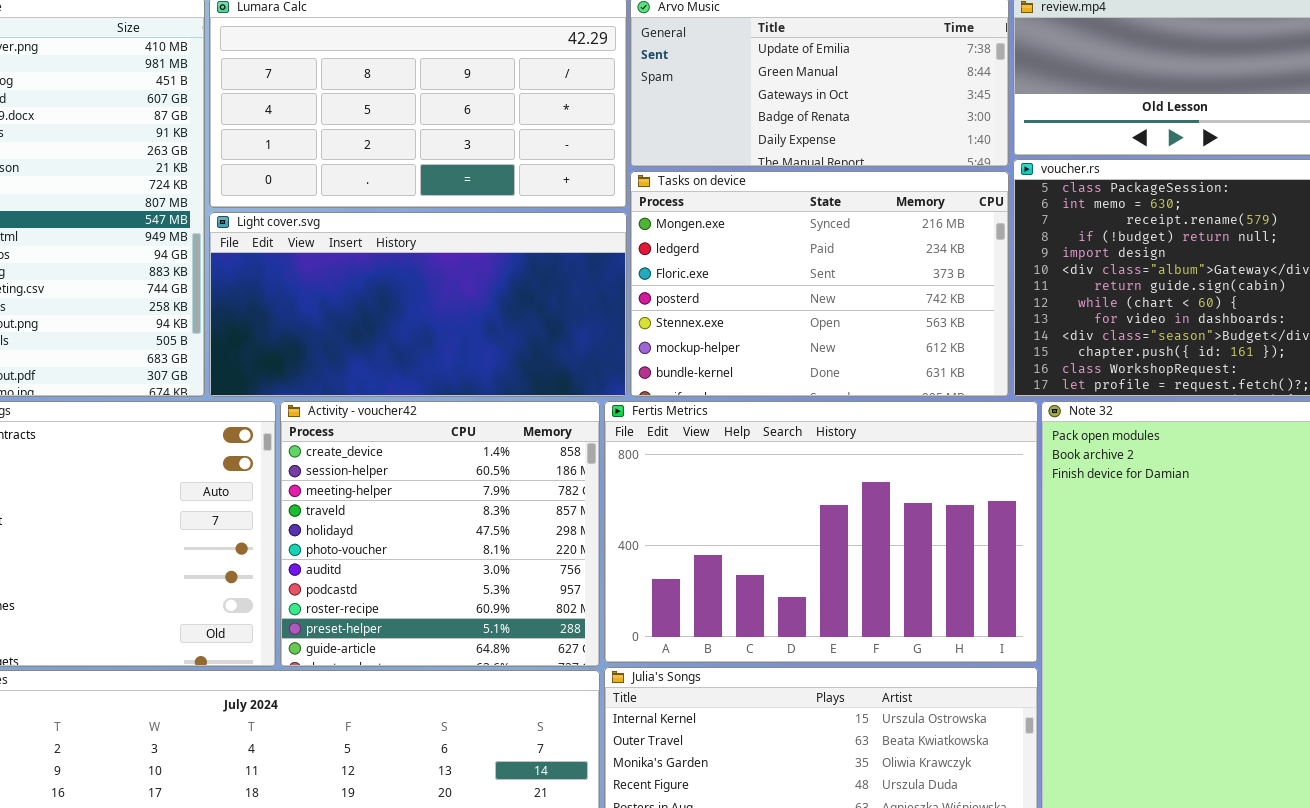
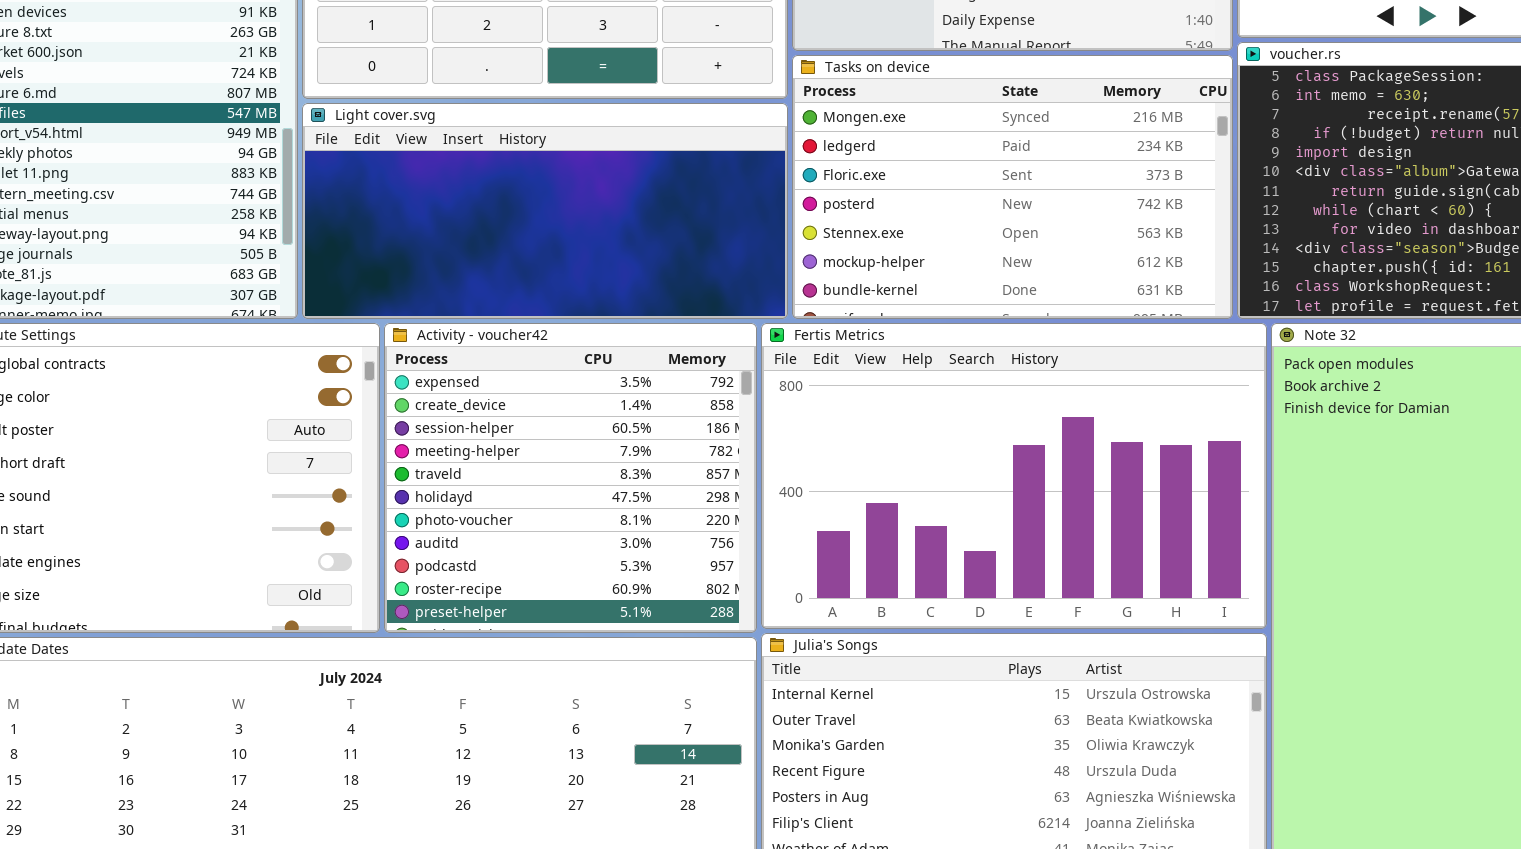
Activity - voucher42: [280,401,600,667] -> [384,323,757,633], scrolled up 1 row

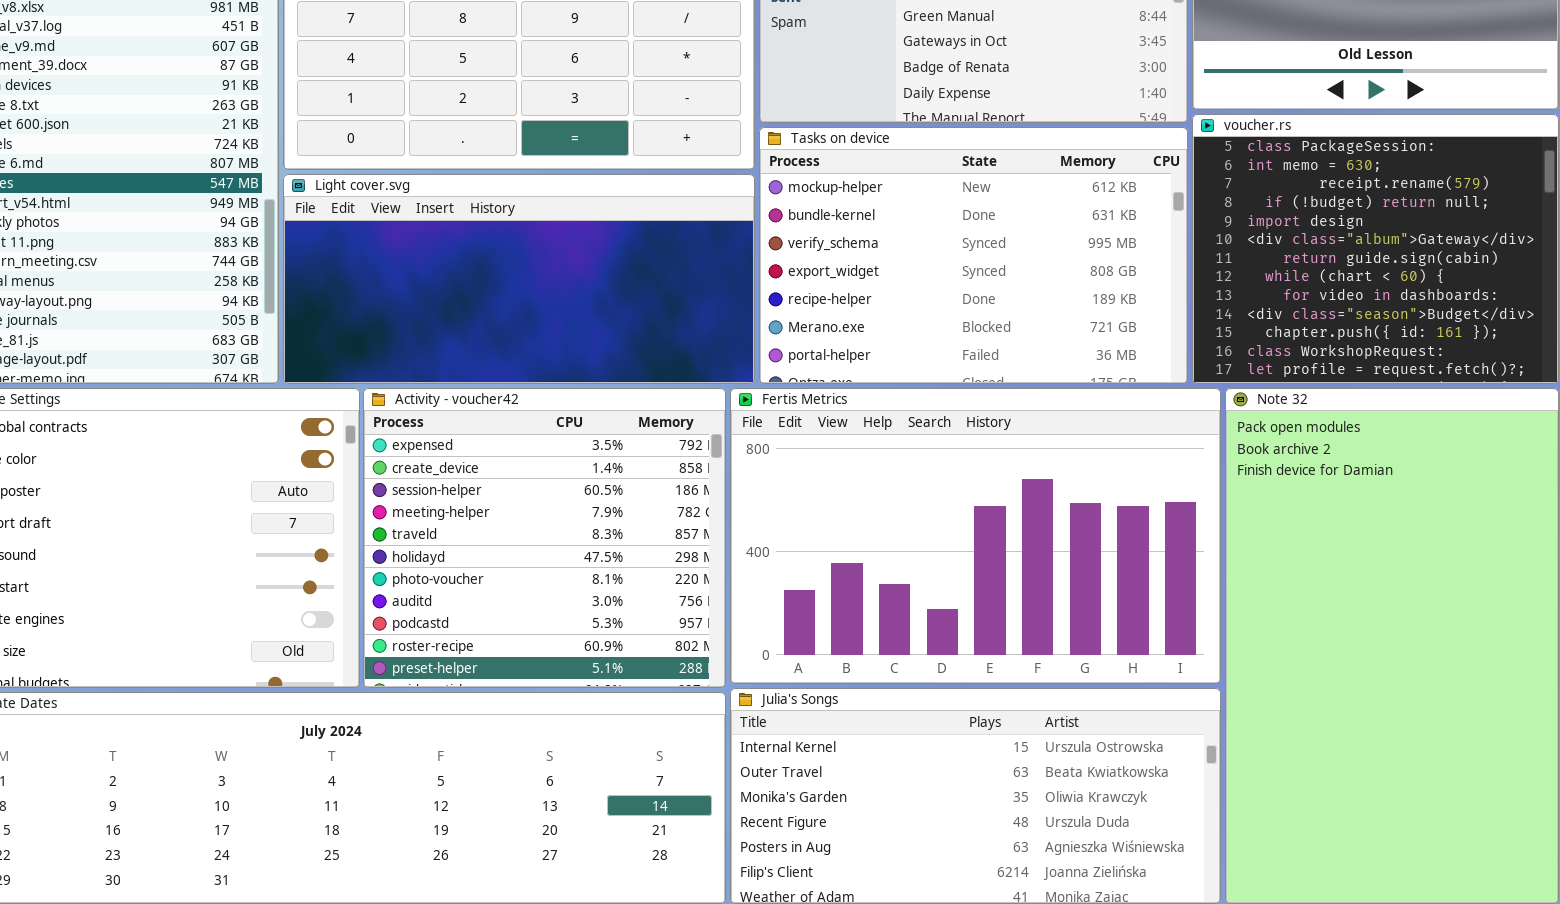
Tasks on device: [792,55,1233,319] -> [759,127,1188,384], scrolled down 5 rows

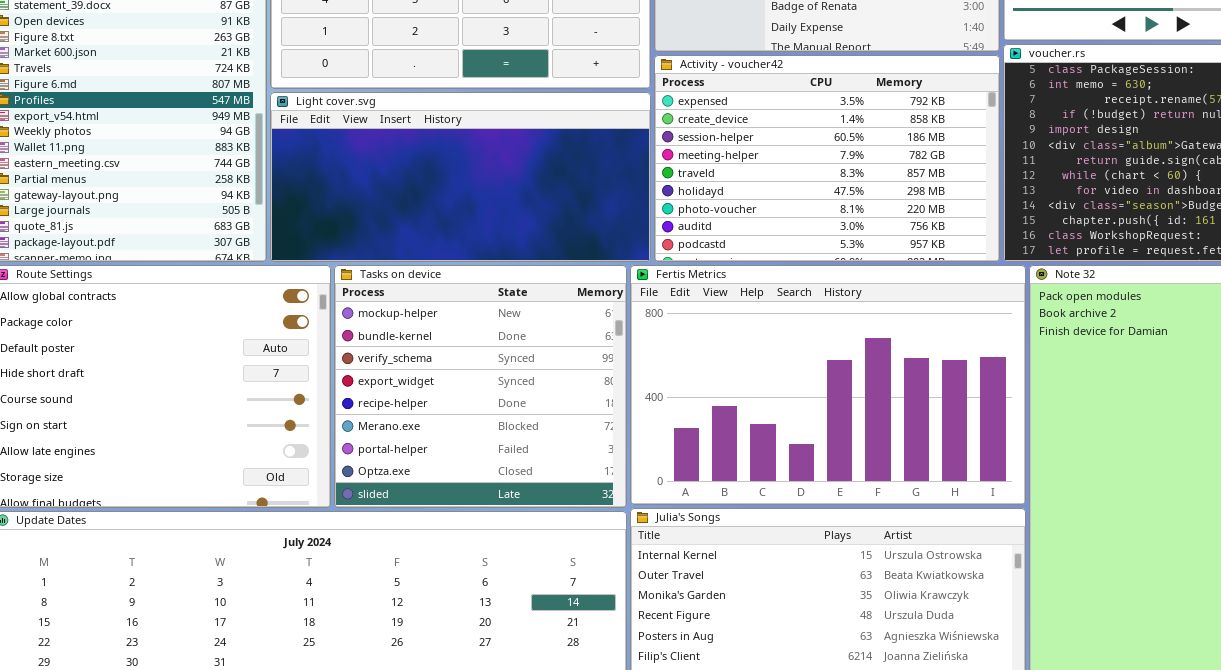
Tasks on device: [759,127,1188,384] -> [334,265,627,508], moved, resized
Activity - voucher42: [363,388,726,688] -> [654,55,1000,262], moved, resized

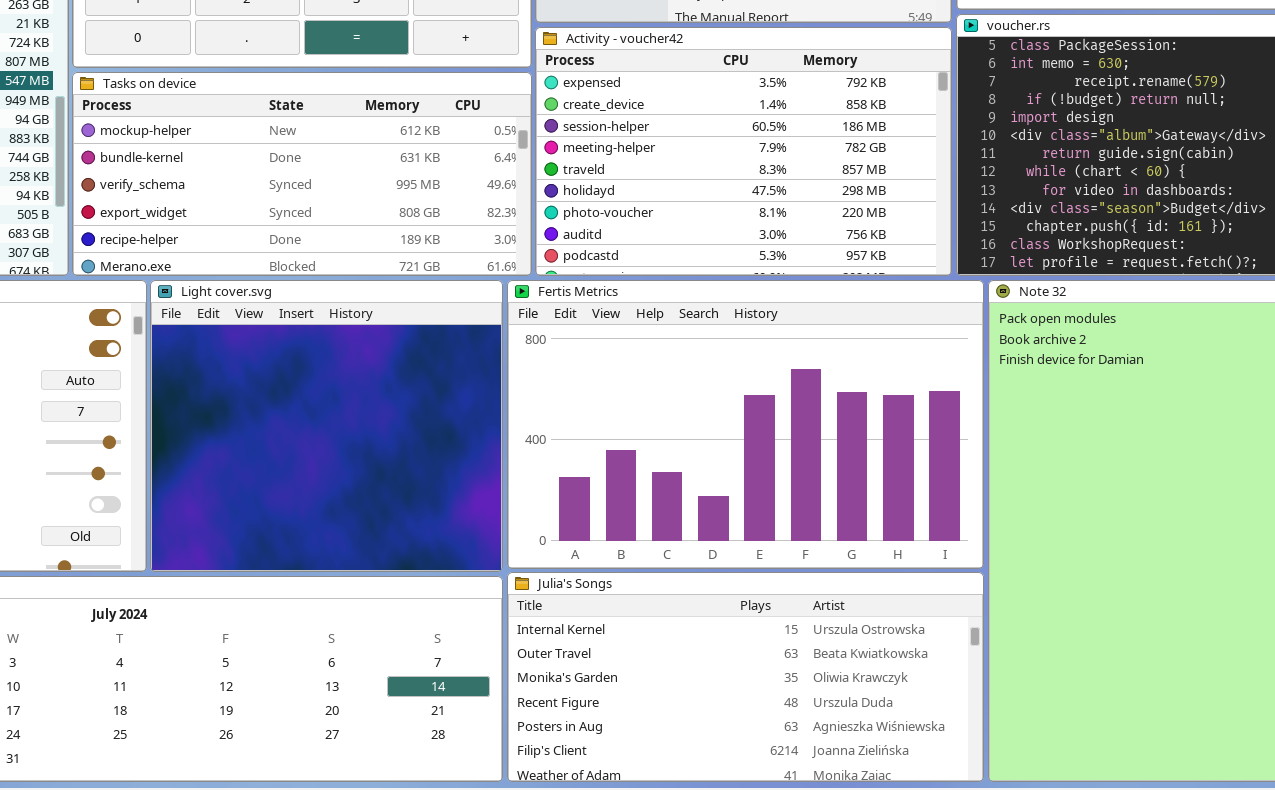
Light cover.svg: [270,92,651,262] -> [150,280,503,572], moved, resized
Tasks on device: [334,265,627,508] -> [72,72,532,276], moved, resized

